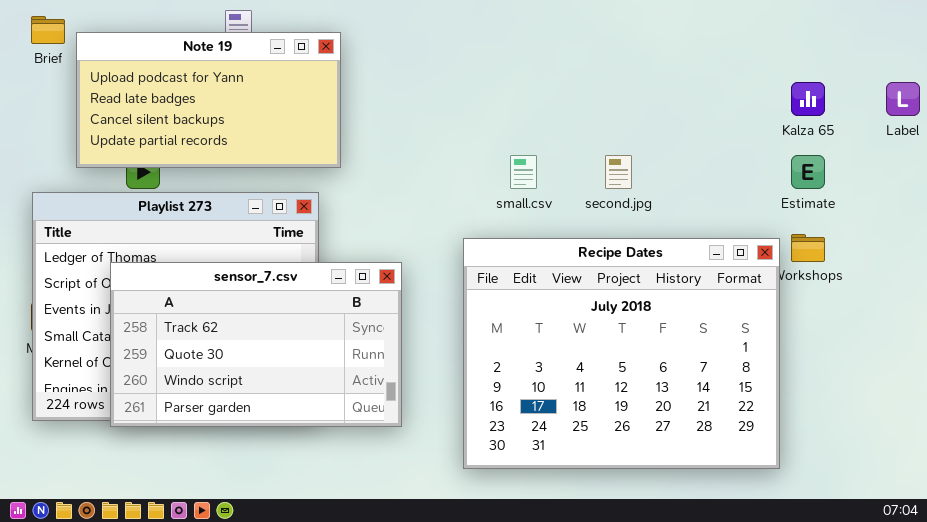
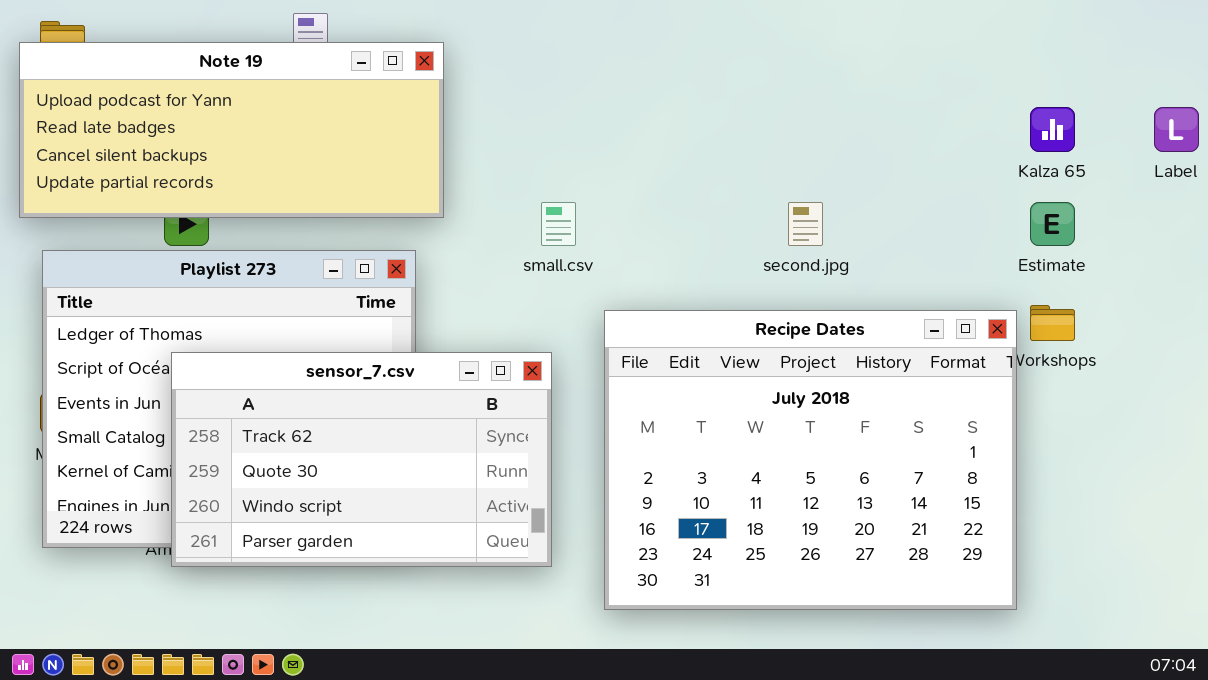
Note 19: [76,32,341,168] -> [19,42,444,218], resized
small.csv: [510,155,537,189] -> [541,202,576,246], moved
sensor_7.csv: [110,262,402,427] -> [171,352,552,567], moved

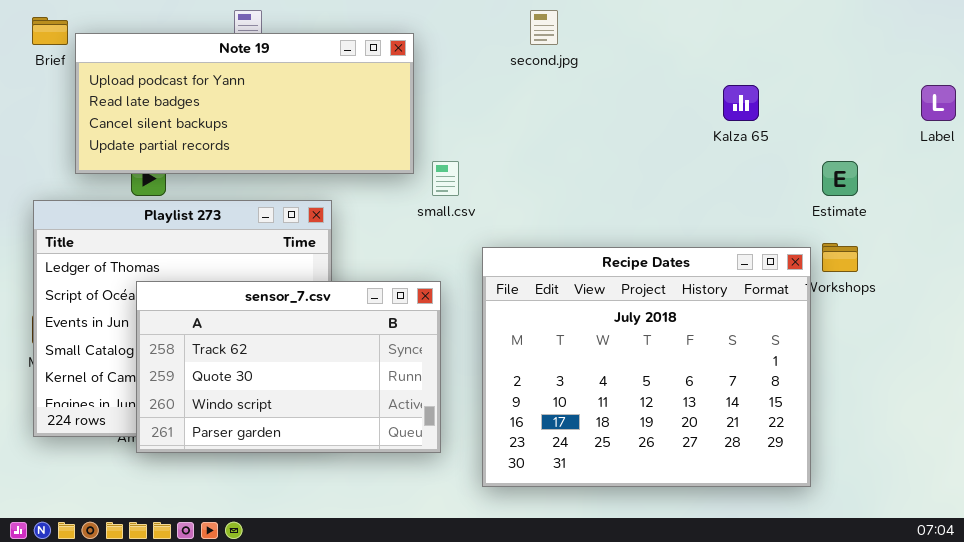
Note 19: [19,42,444,218] -> [75,33,414,174], moved
Kalza 65: [1030,107,1075,152] -> [723,85,759,121], moved
second.jpg: [788,202,823,246] -> [530,10,558,45], moved

